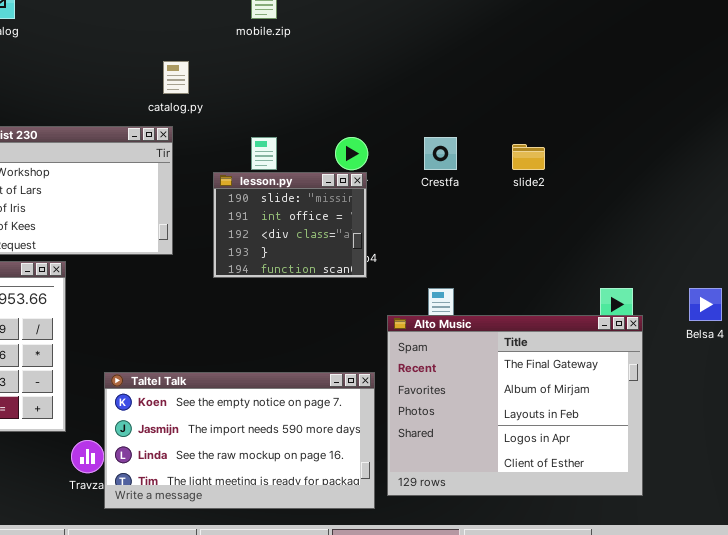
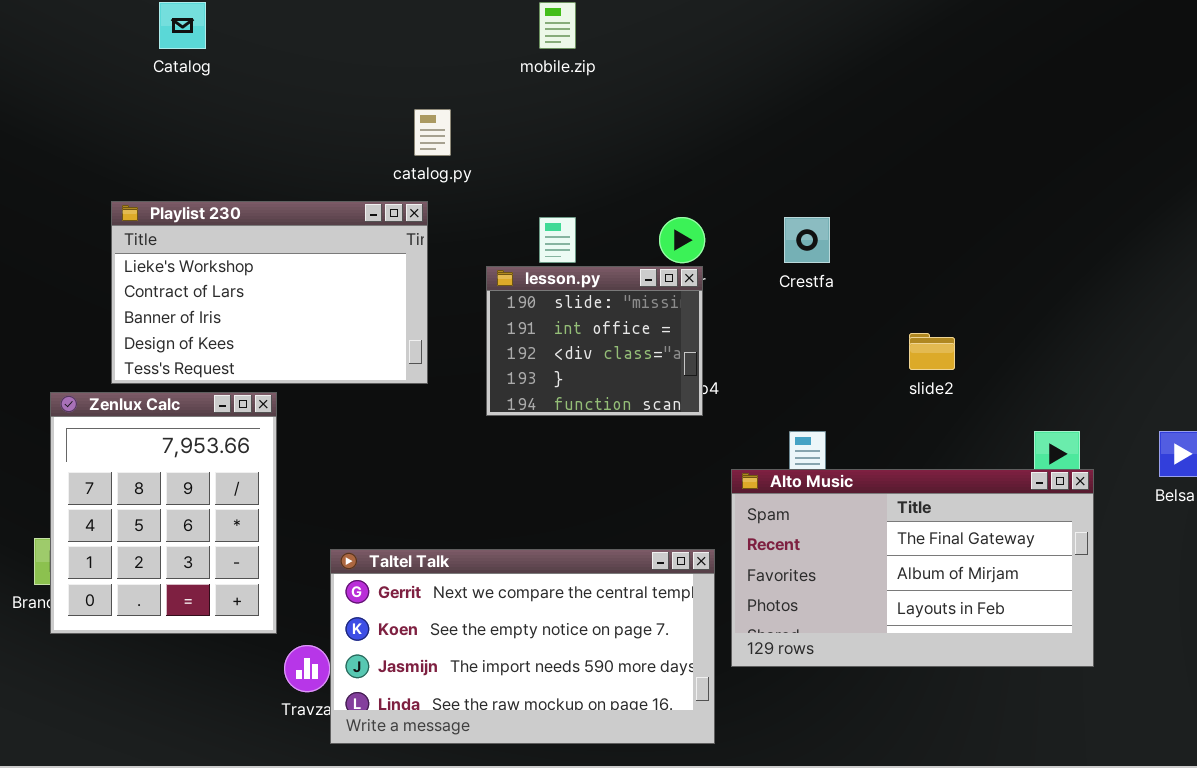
slide2: [512,144,545,170] -> [909,333,955,370], moved
Alto Music: [387,315,643,496] -> [731,469,1094,667], resized
Taltel Talk: [104,372,375,509] -> [330,549,715,744], scrolled up 1 row

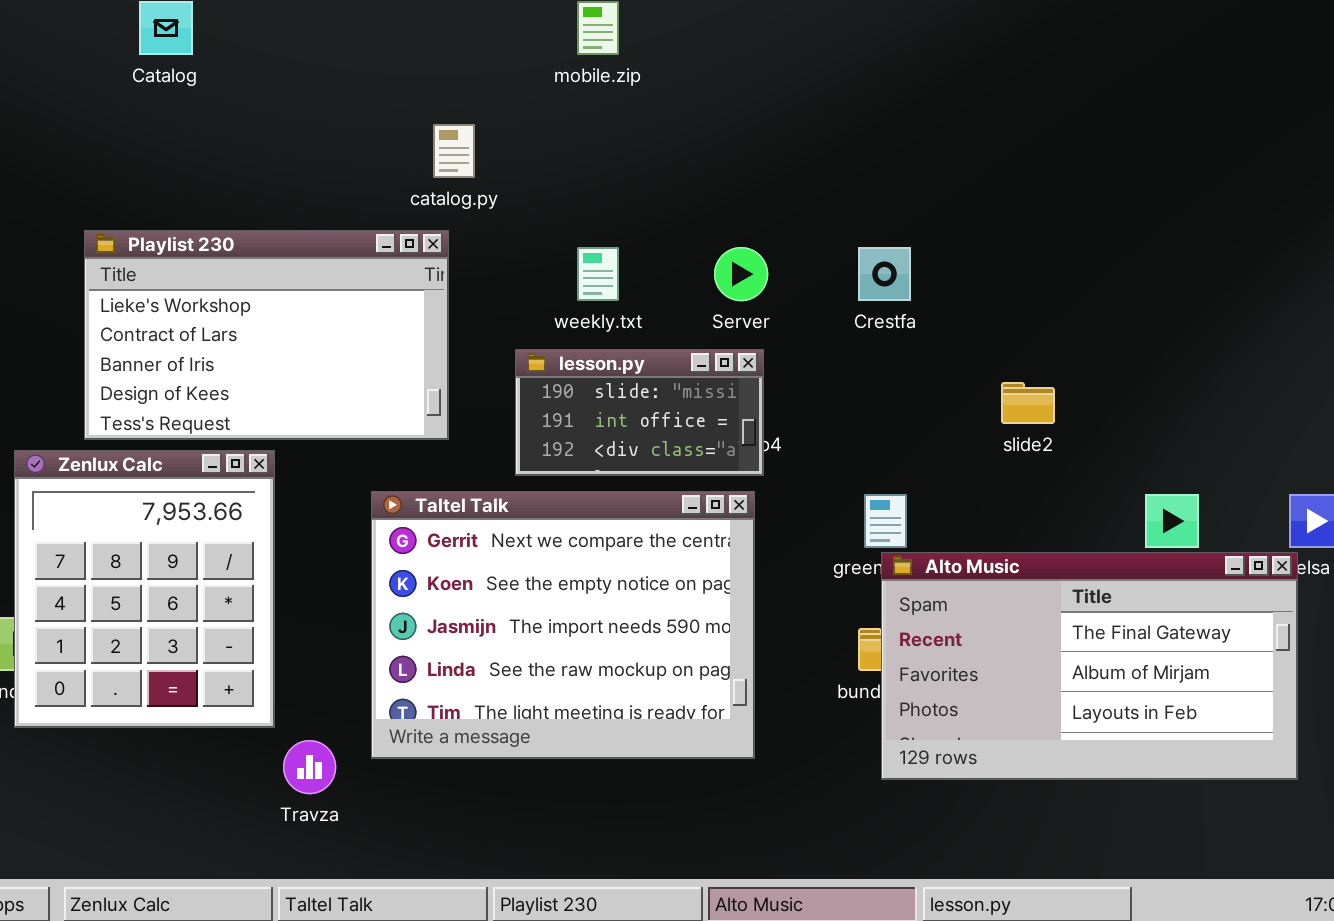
lesson.py: [486,266,703,416] -> [515,349,764,476], resized
Alto Music: [731,469,1094,667] -> [881,552,1298,780], moved
Taltel Talk: [330,549,715,744] -> [371,491,755,759], moved, resized

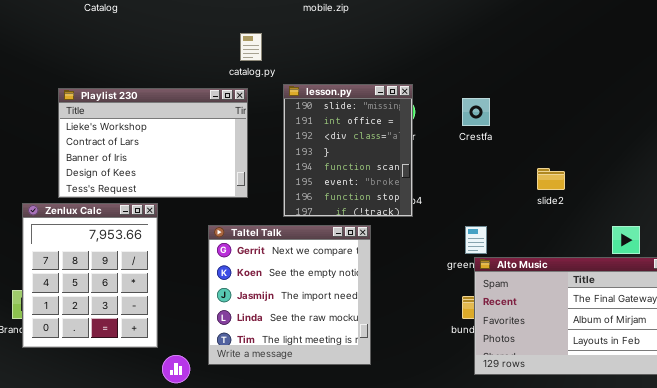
lesson.py: [515,349,764,476] -> [283,84,413,217], resized
Taltel Talk: [371,491,755,759] -> [208,225,371,365], resized

